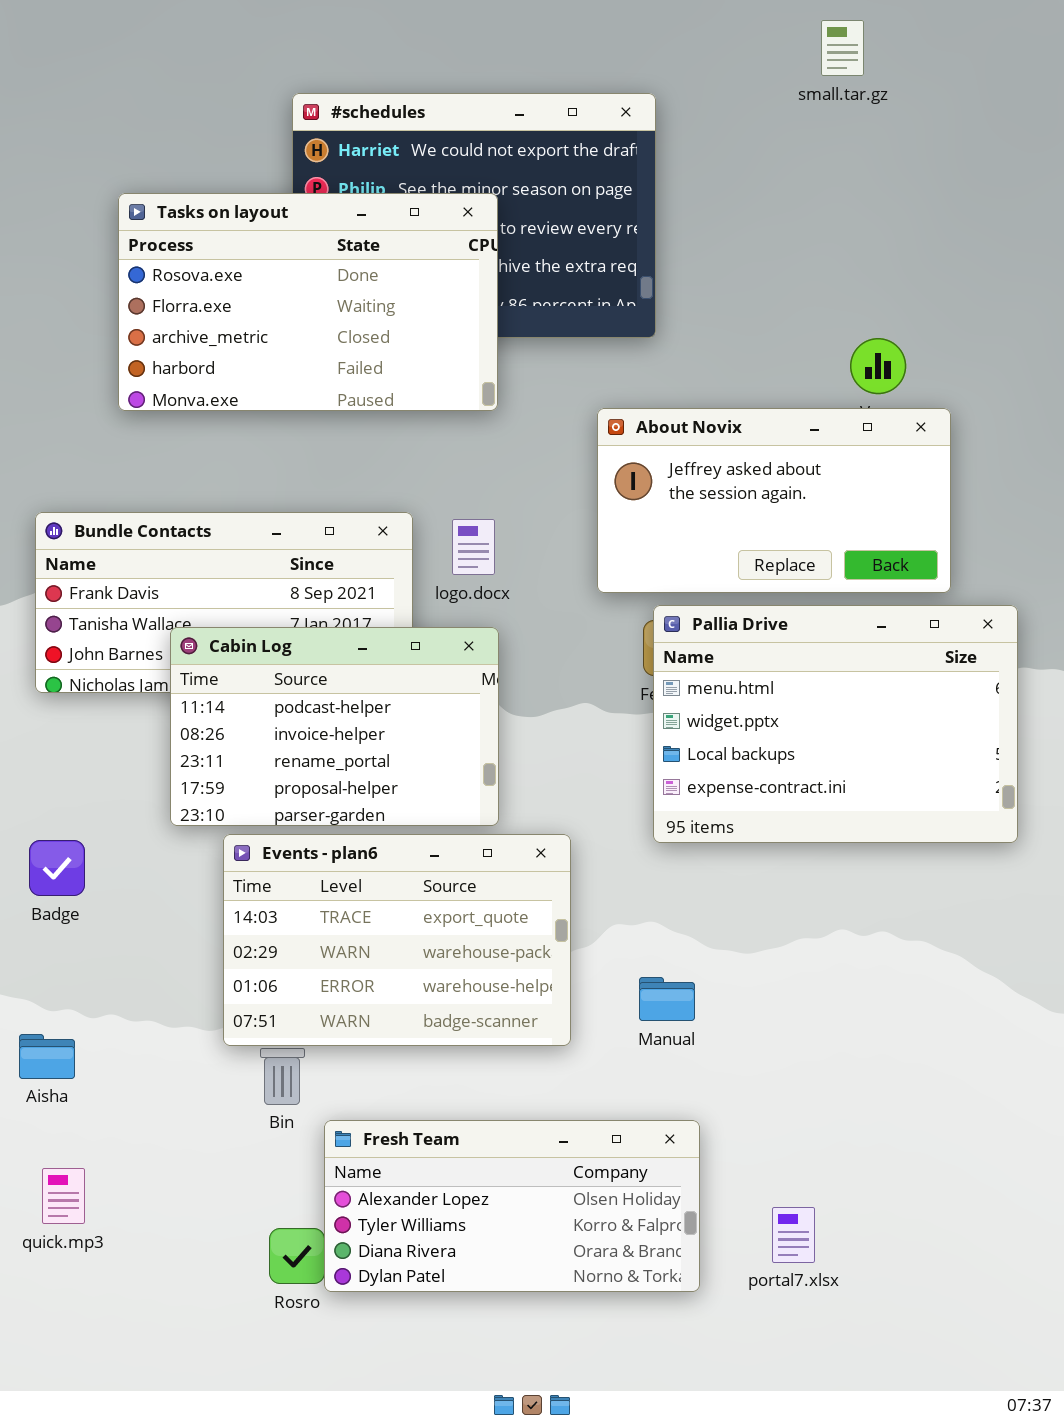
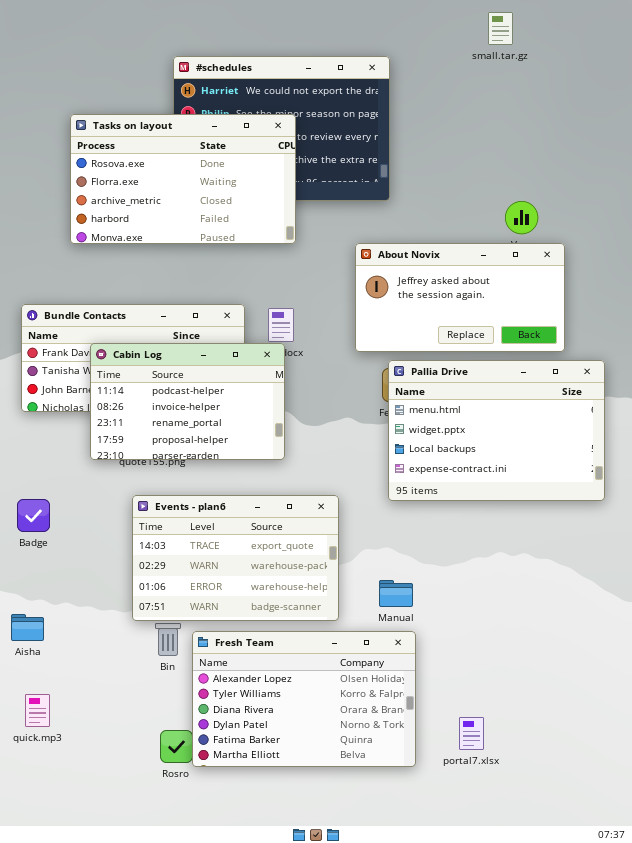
Cabin Log: [170,627,499,826] -> [90,343,285,460], moved
Fresh Team: [324,1120,700,1292] -> [192,631,416,767], resized

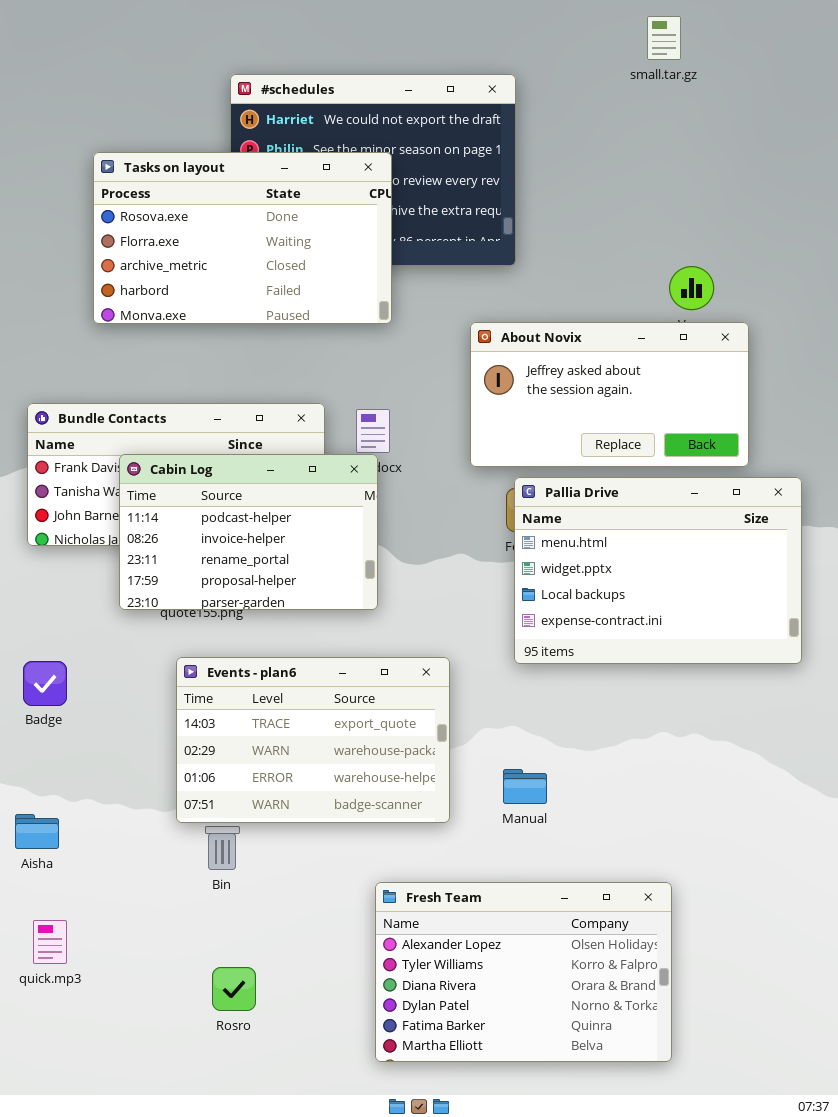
Fresh Team: [192,631,416,767] -> [375,882,672,1062], moved

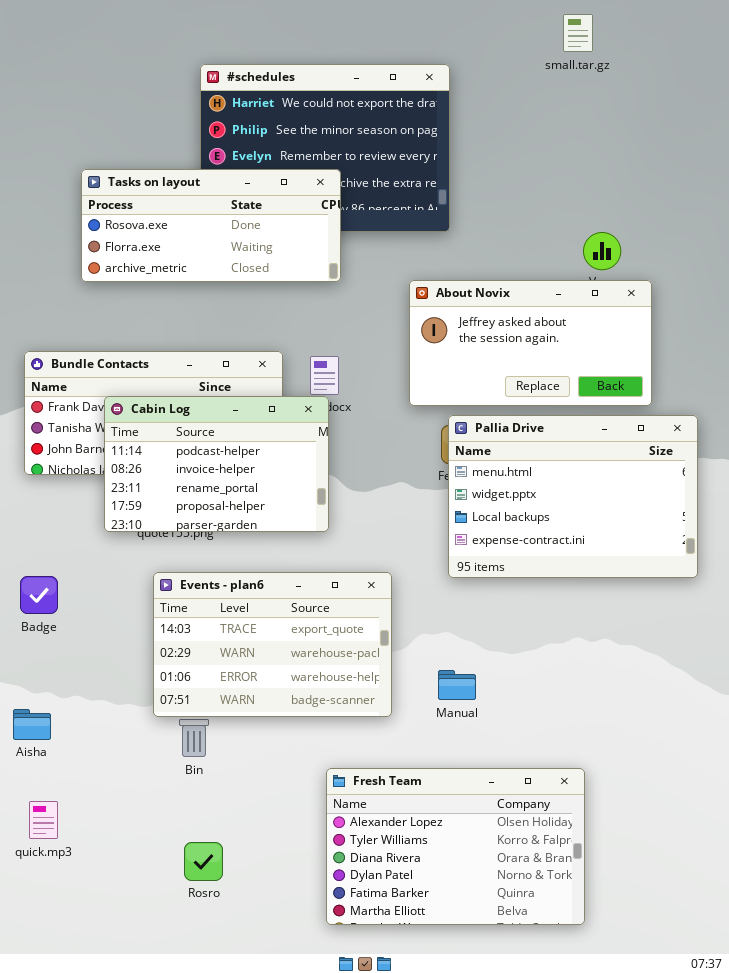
Tasks on layout: [93,152,392,324] -> [81,169,341,282], resized

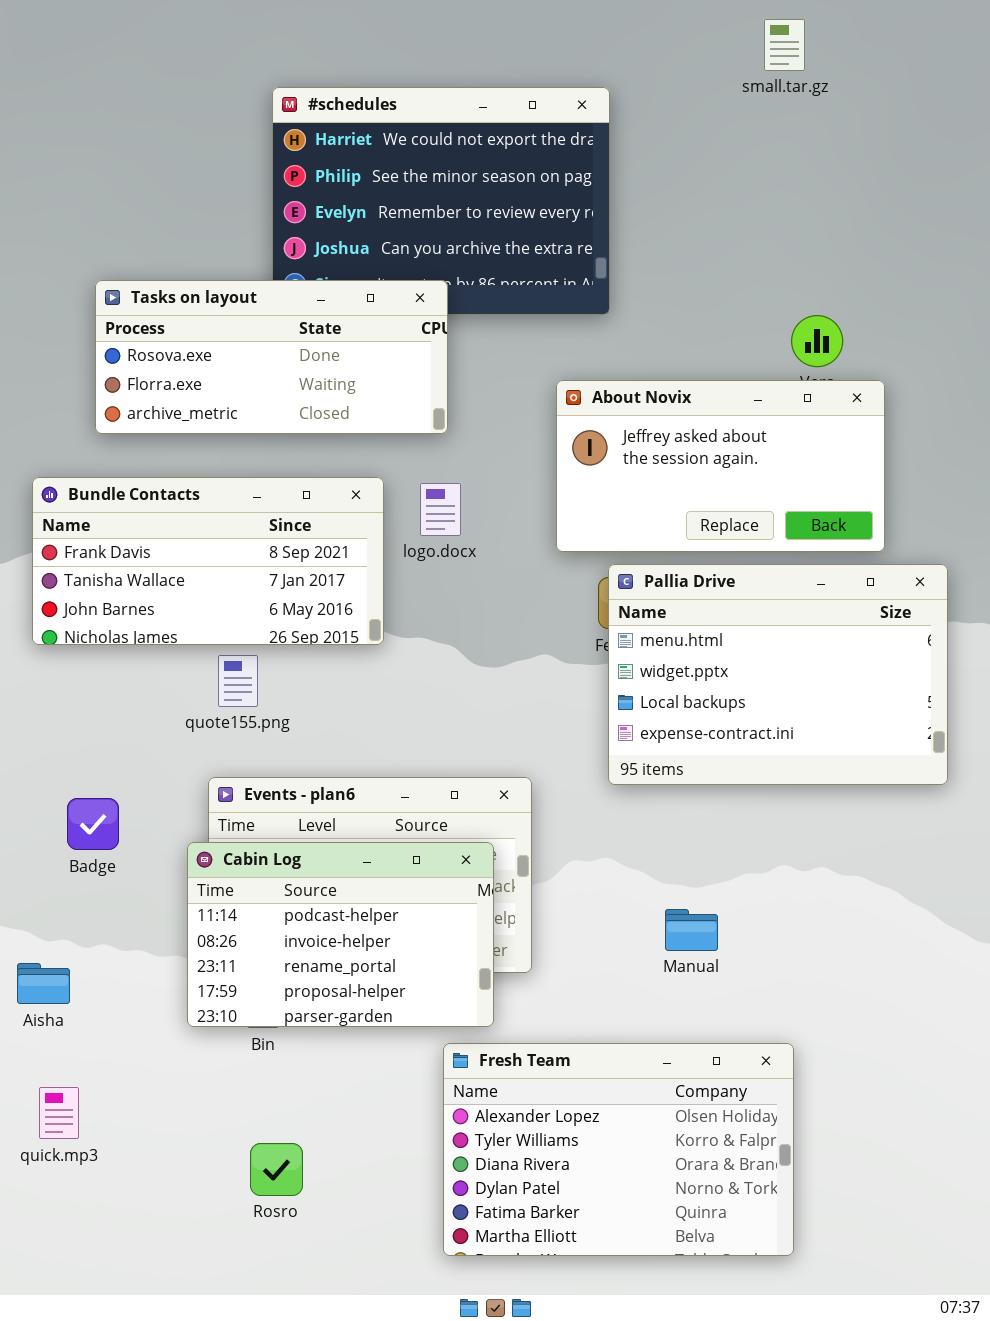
Tasks on layout: [81,169,341,282] -> [95,280,448,434], moved
Cabin Log: [104,396,329,532] -> [187,842,494,1027], moved
Badge: [20,576,58,614] -> [67,798,119,850], moved
Manual: [438,670,476,700] -> [665,909,718,951], moved

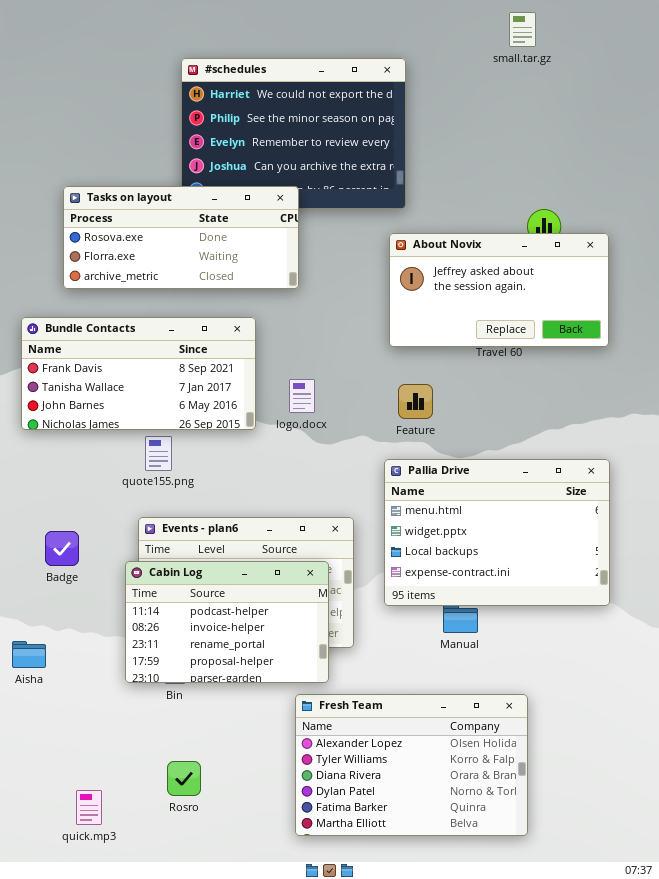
About Novix: [556,380,885,552] -> [389,233,609,347], moved
logo.docx: [420,483,461,536] -> [289,379,315,413], moved
Pallia Drive: [608,564,948,785] -> [384,459,610,606], moved
quick.mp3: [39,1087,79,1139] -> [76,790,102,825], moved

